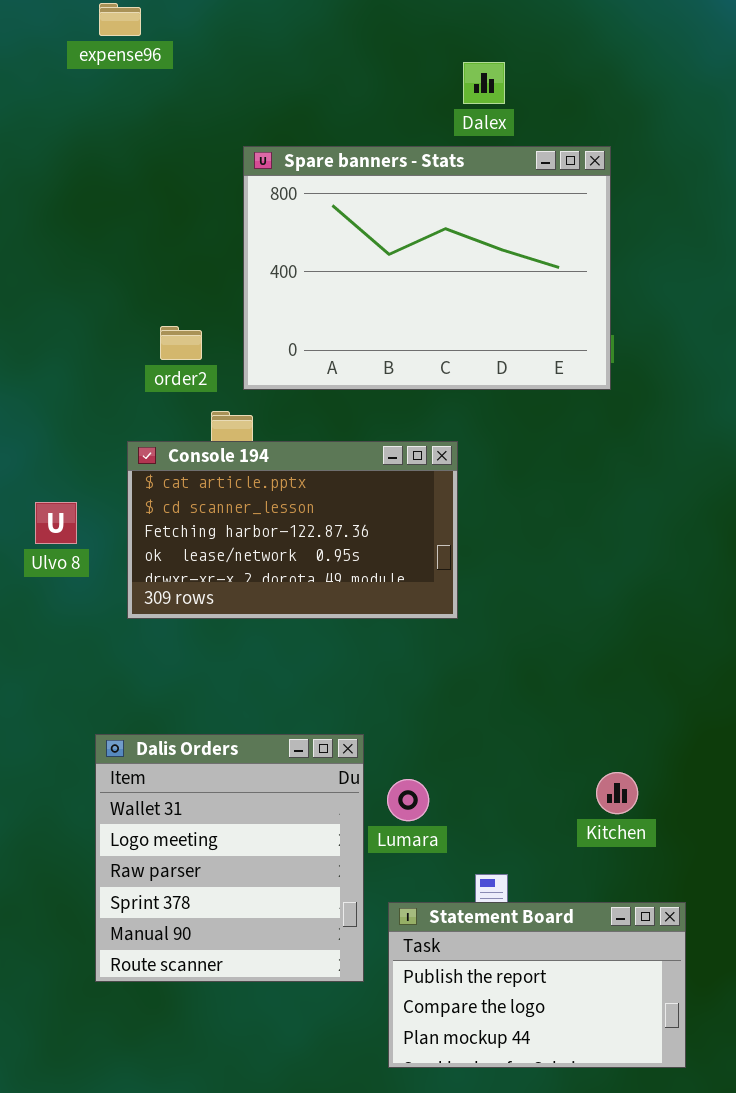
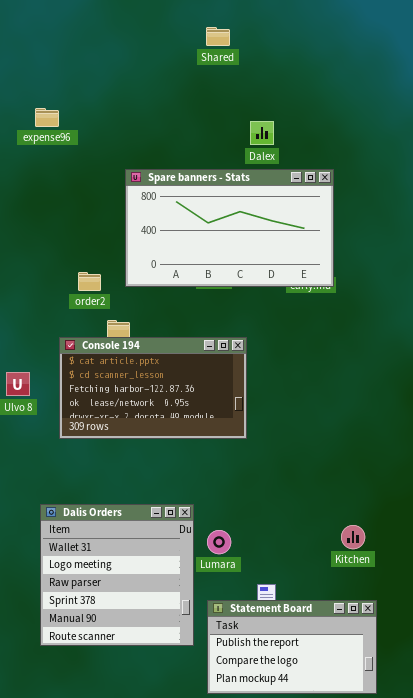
expense96: [99,3,141,36] -> [35,108,59,127], moved
Spare banners - Stats: [243,146,611,390] -> [125,169,334,287], resized
Kitchen: [596,772,638,814] -> [341,525,365,549], moved

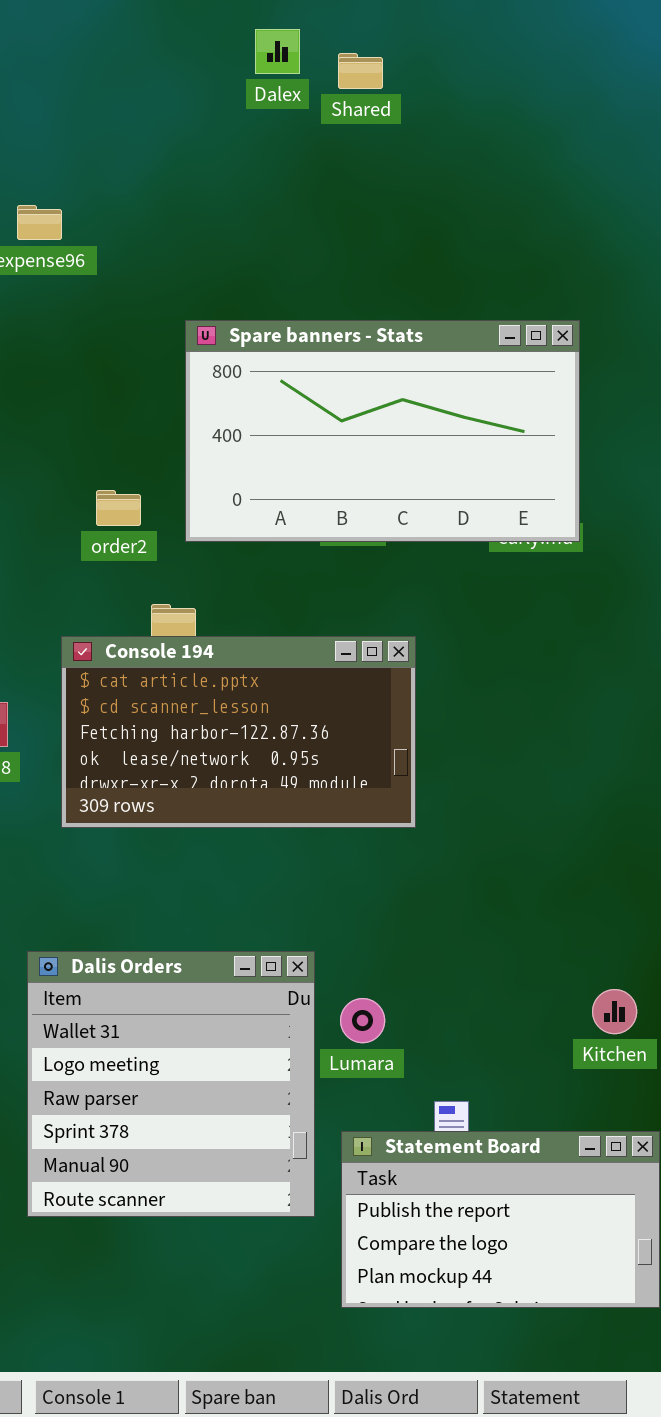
Dalex: [250,121,274,145] -> [255,29,300,74], moved
order2: [78,272,101,291] -> [96,490,141,526], moved

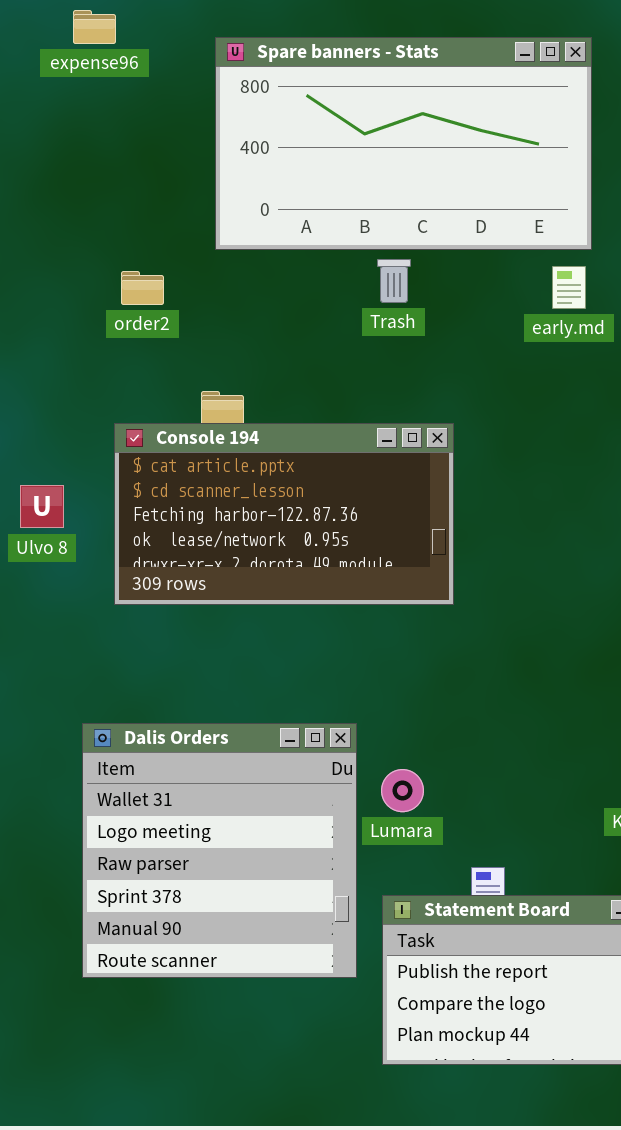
Spare banners - Stats: [185,320,580,542] -> [215,37,592,250], moved
order2: [96,490,141,526] -> [121,271,164,305], moved

